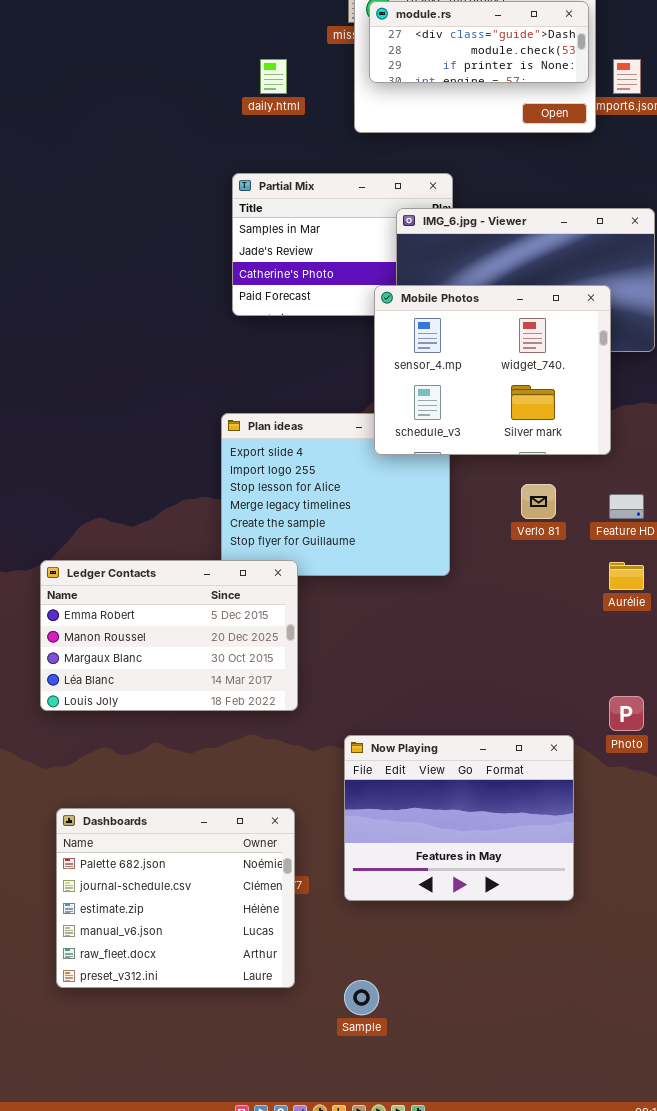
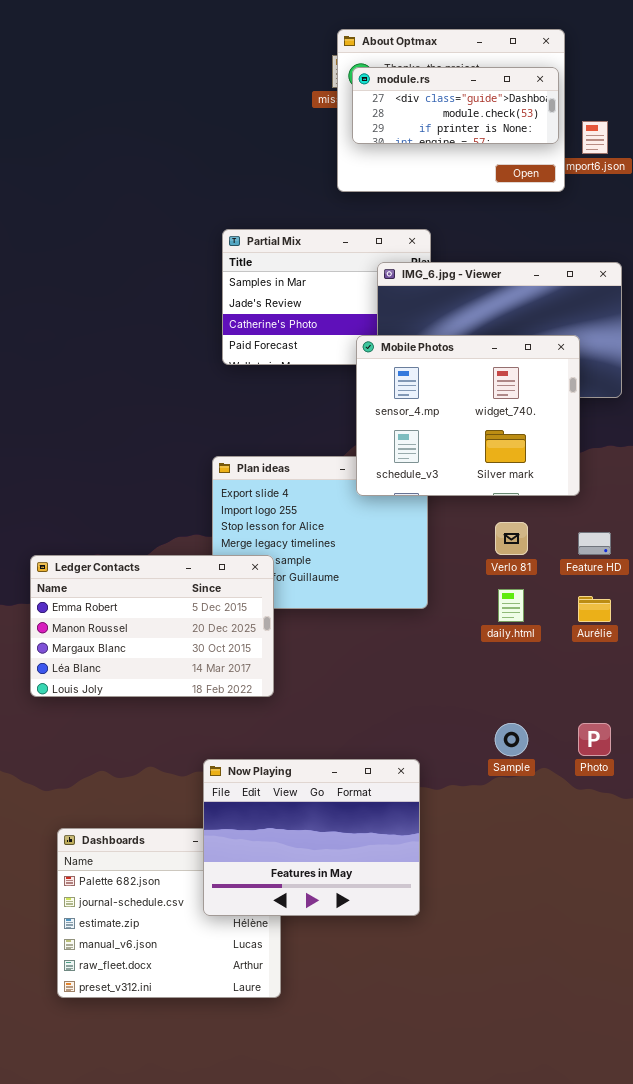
daily.html: [260,59,287,94] -> [498,589,524,622], moved
Ledger Contacts: [40,560,298,711] -> [30,555,274,697], moved
Now Playing: [344,735,574,901] -> [203,759,420,916], moved
Sample: [344,980,379,1015] -> [495,723,528,756], moved

